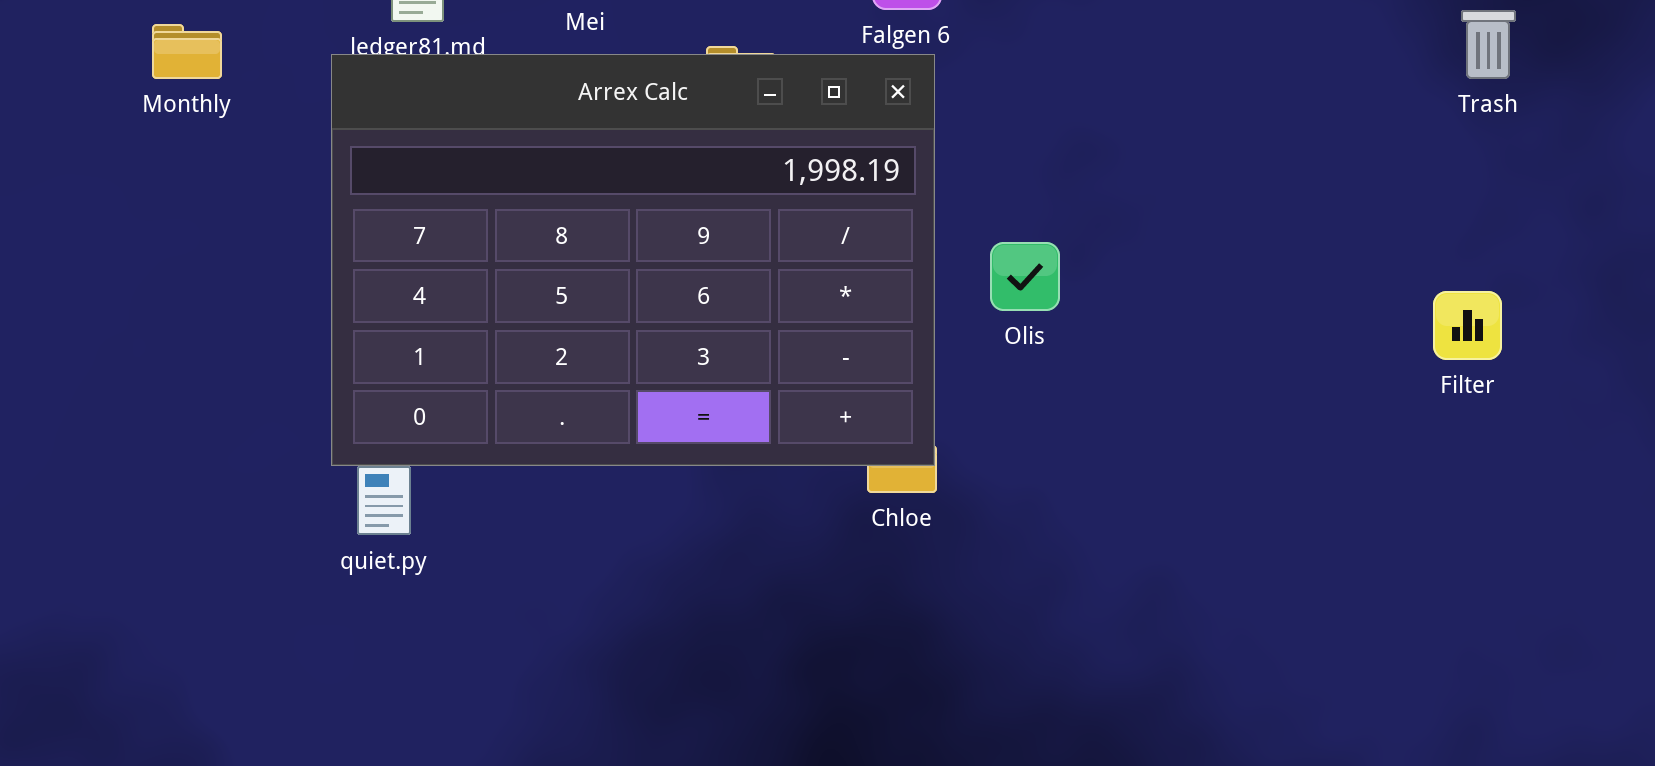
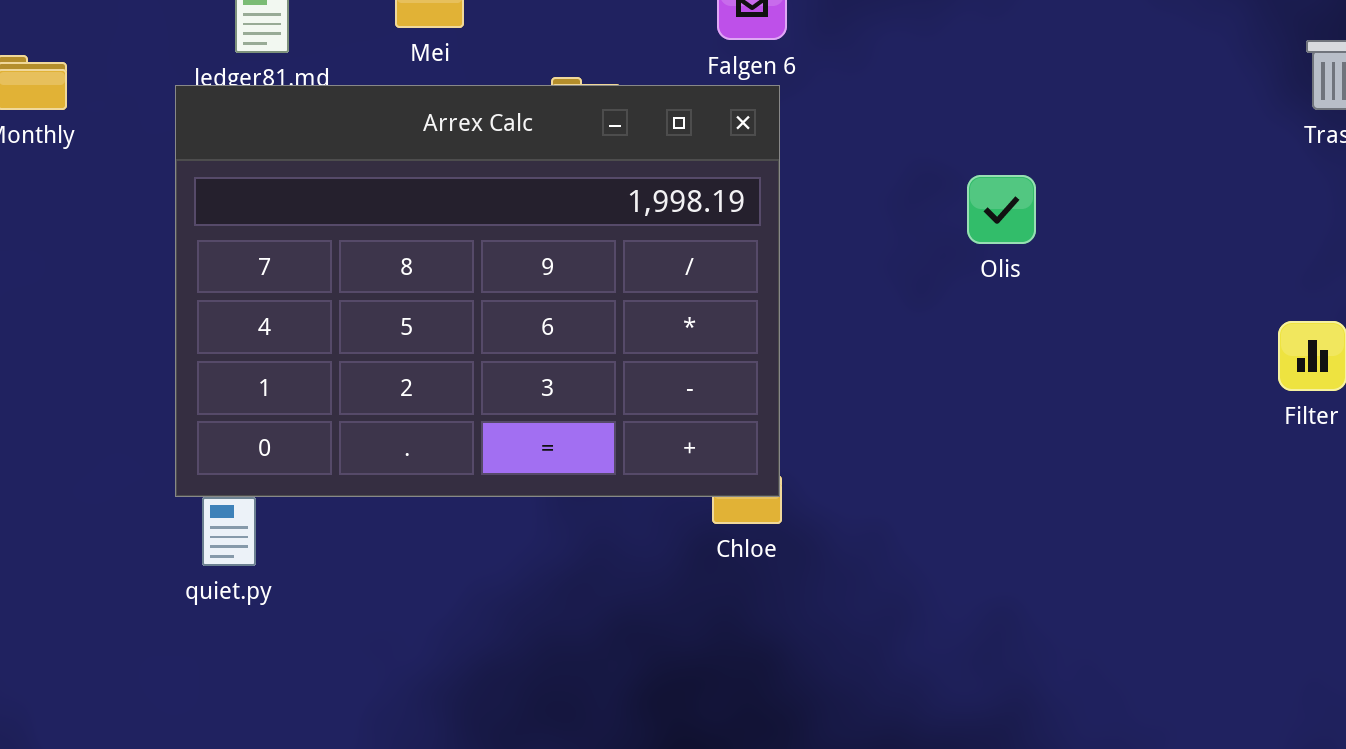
Olis: [990,242,1060,311] -> [967,175,1036,244], moved

